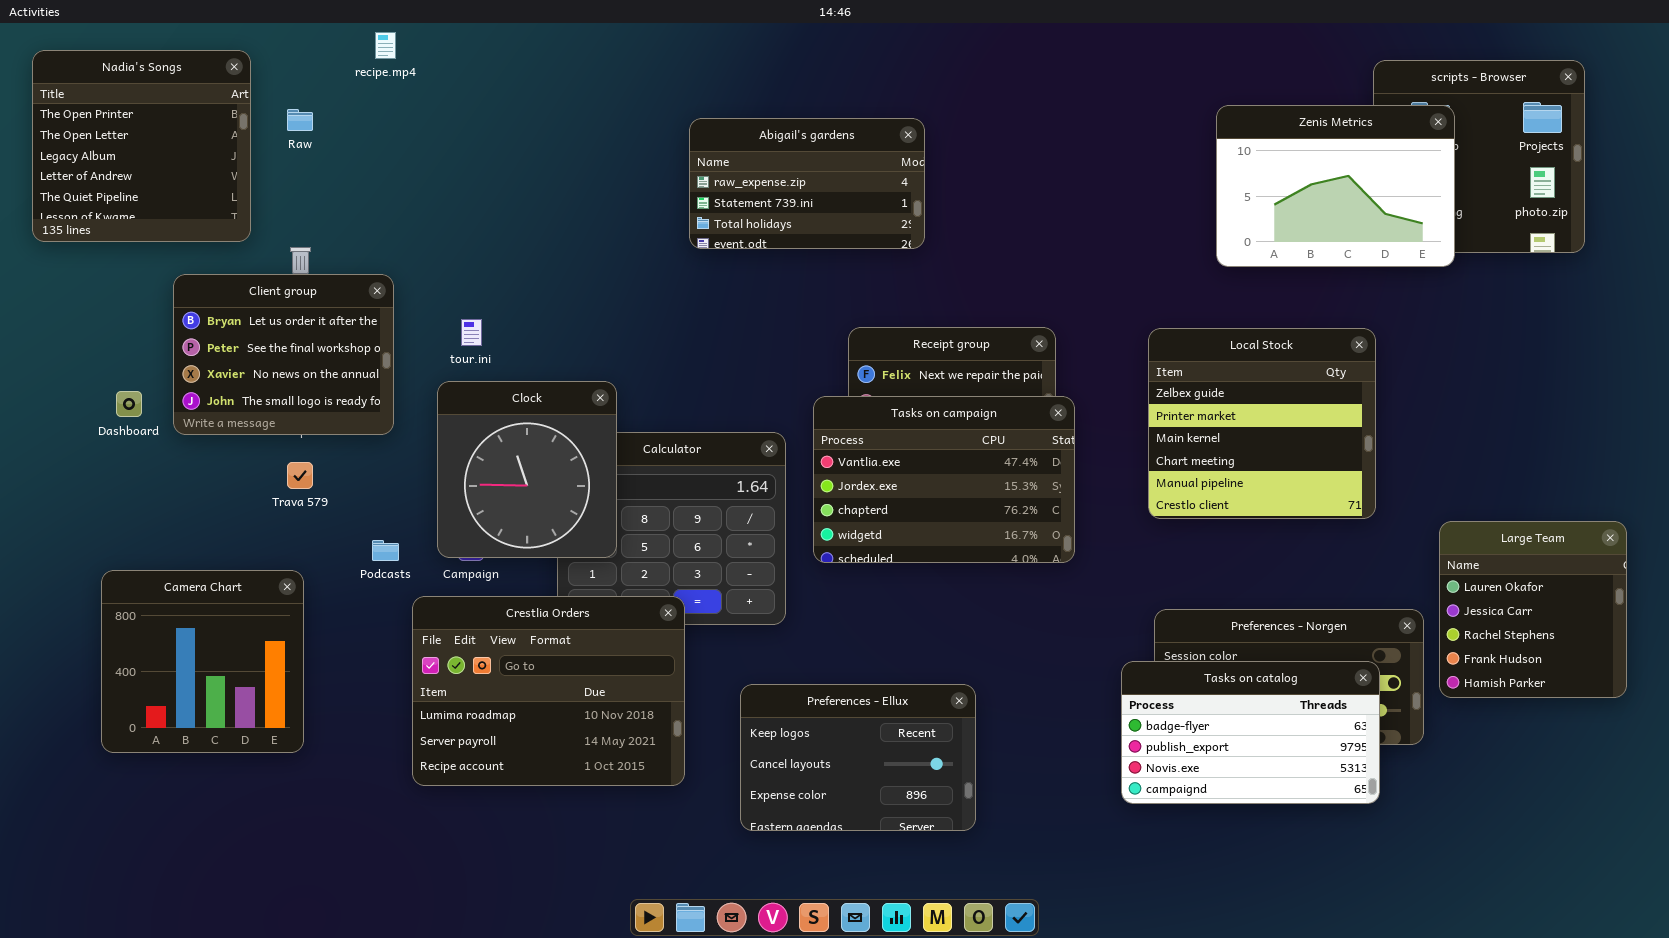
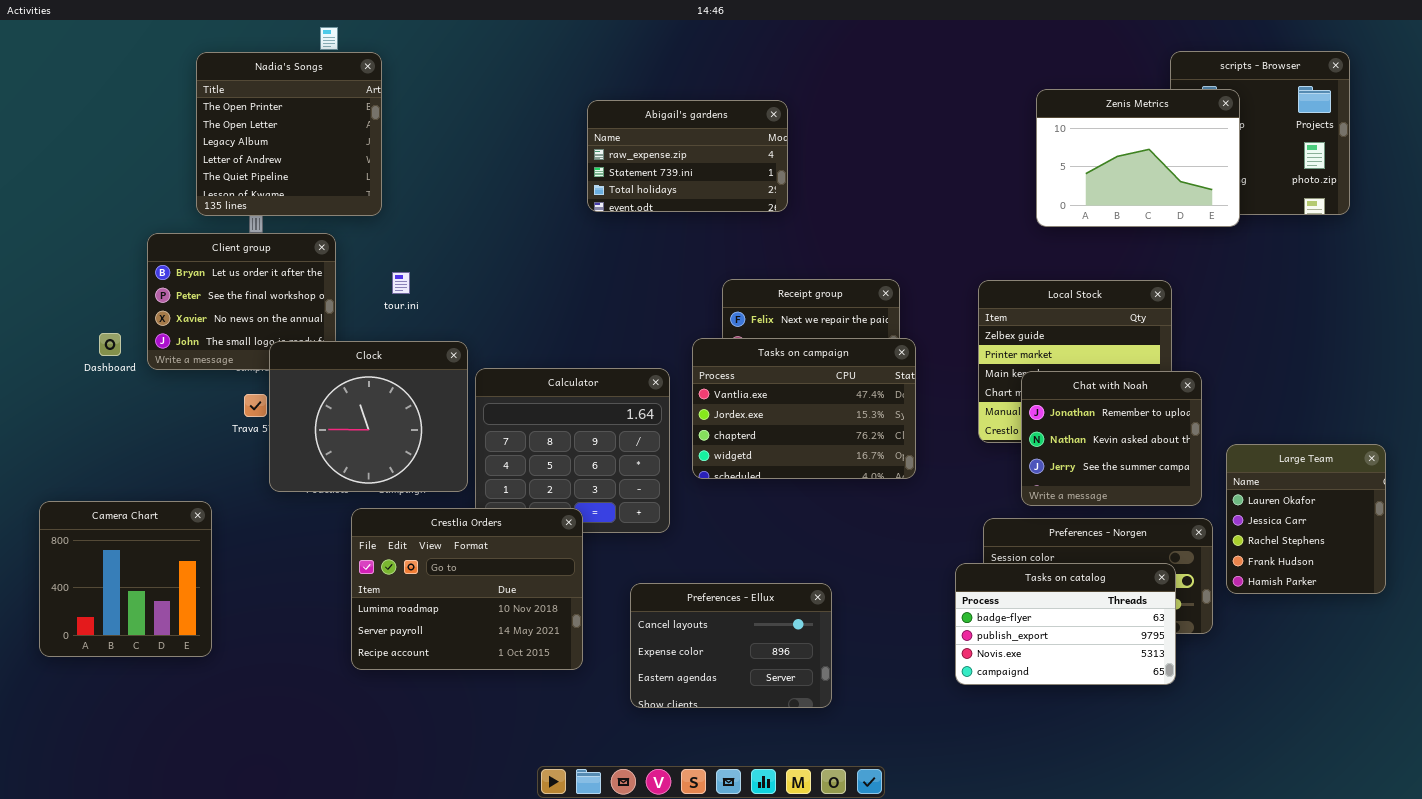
Nadia's Songs: [32,50,251,242] -> [196,52,382,216], moved
Clock: [437,381,617,558] -> [269,341,468,492], moved, resized
Chat with Noah: none -> [1021,371,1202,506], opened
Camera Chart: [101,570,304,753] -> [39,501,212,657], moved
Preferences - Ellux: [740,684,976,831] -> [630,583,832,708], scrolled down 1 row

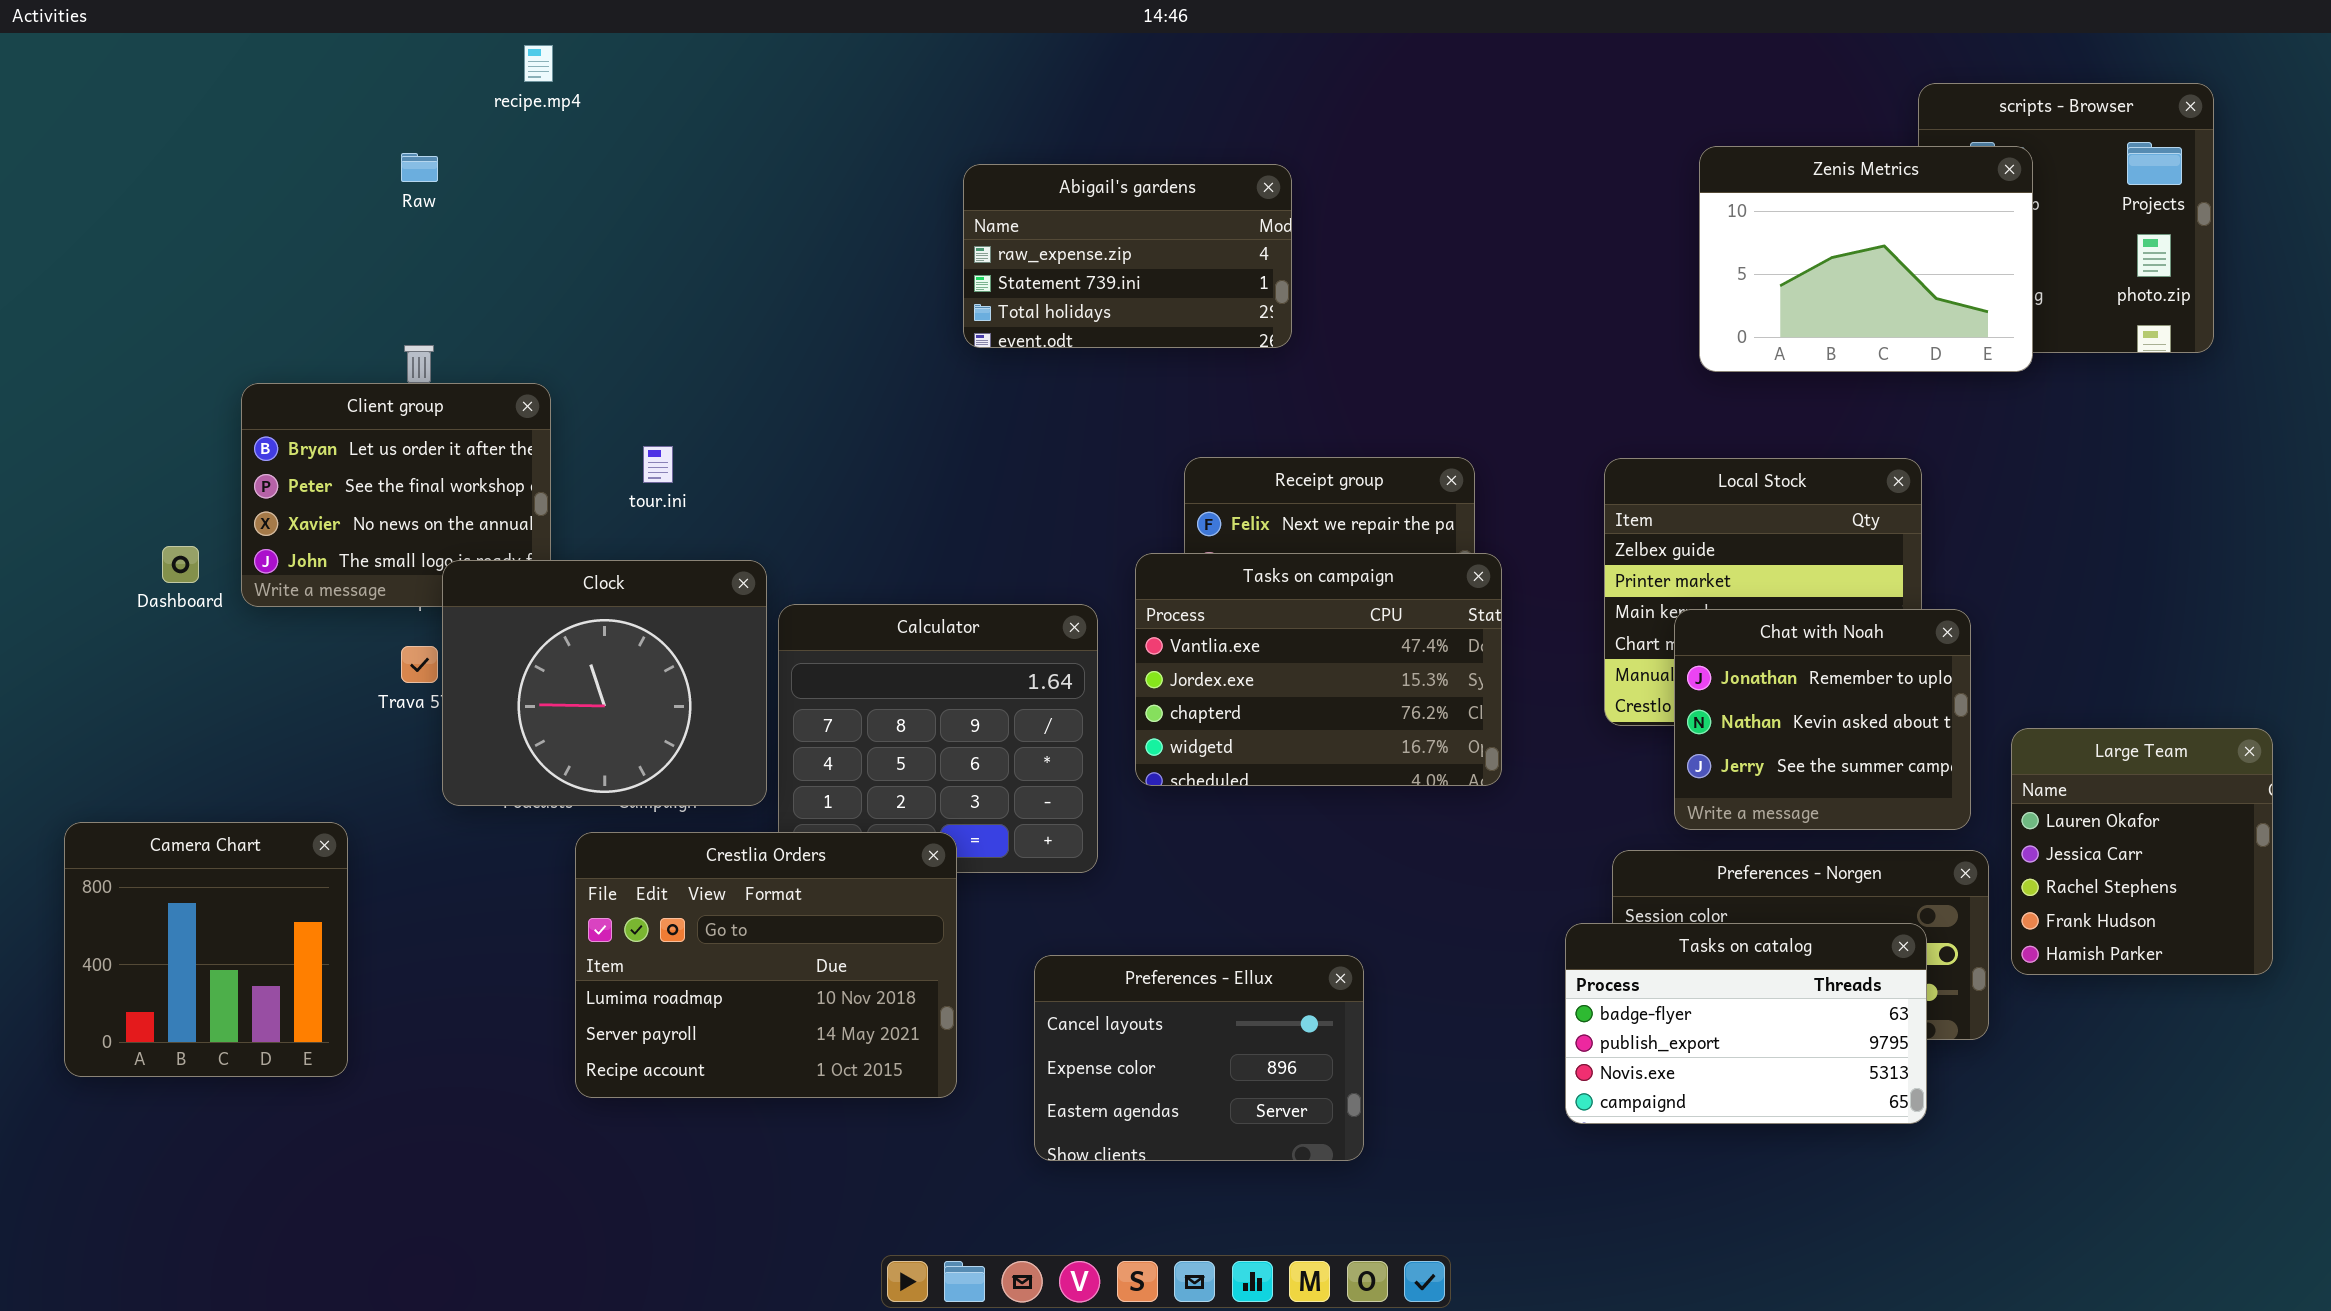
Nadia's Songs: [196,52,382,216] -> none, closed

